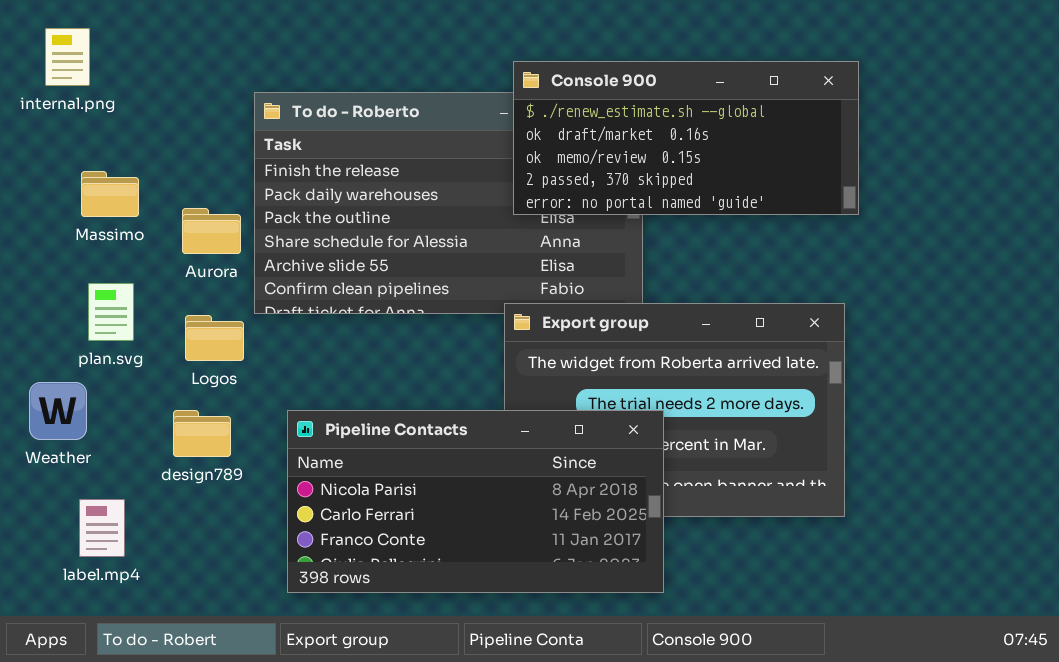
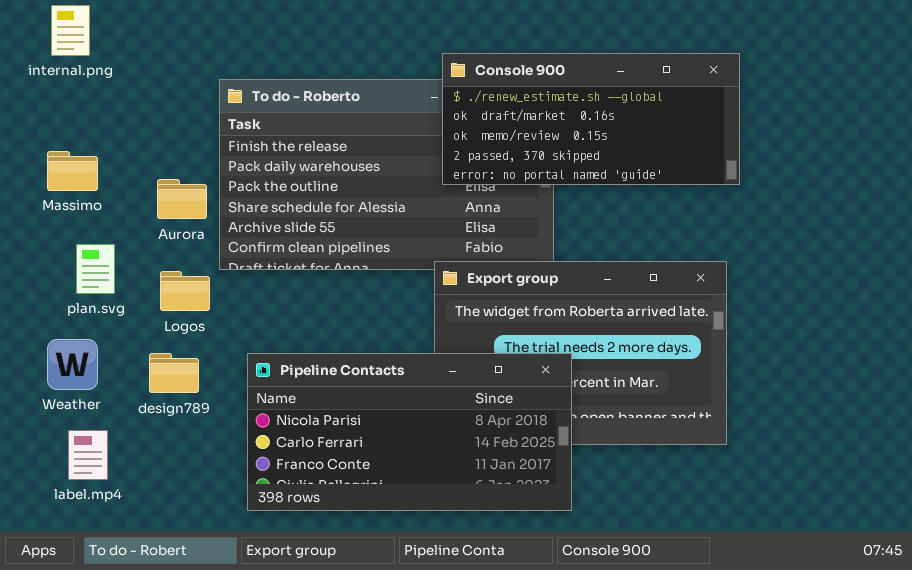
internal.png: [45,28,90,86] -> [51,5,90,56], moved
Massimo: [81,171,139,217] -> [47,151,98,191], moved
Weather: [29,382,87,440] -> [47,339,98,390], moved

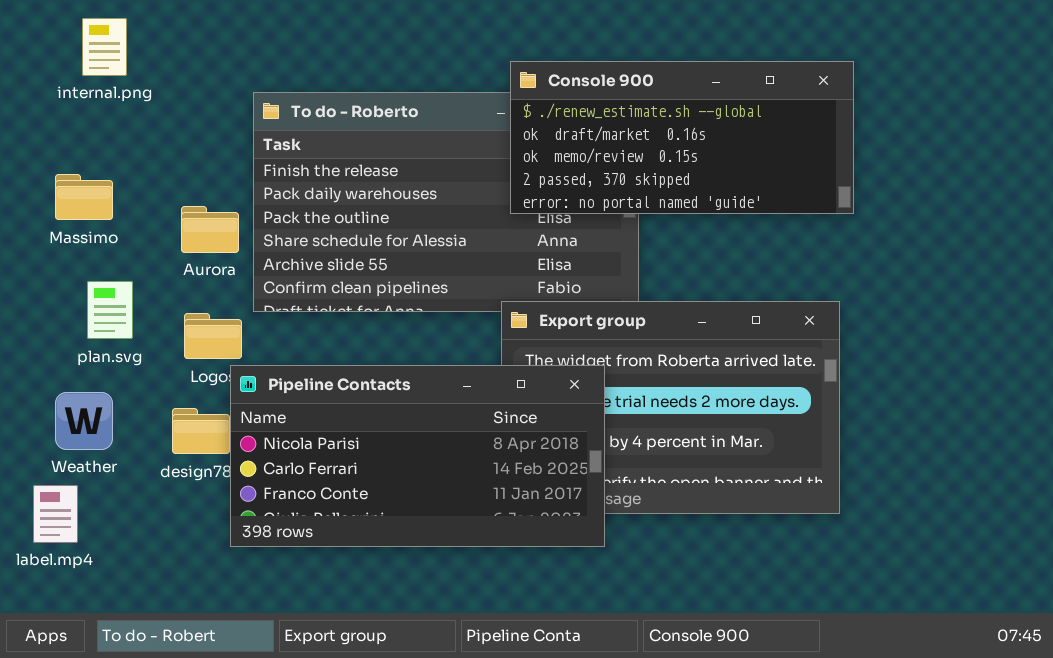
internal.png: [51,5,90,56] -> [82,18,127,76], moved
Pipeline Contacts: [247,353,572,511] -> [230,365,605,547], moved
label.mp4: [68,430,108,480] -> [33,485,78,543], moved

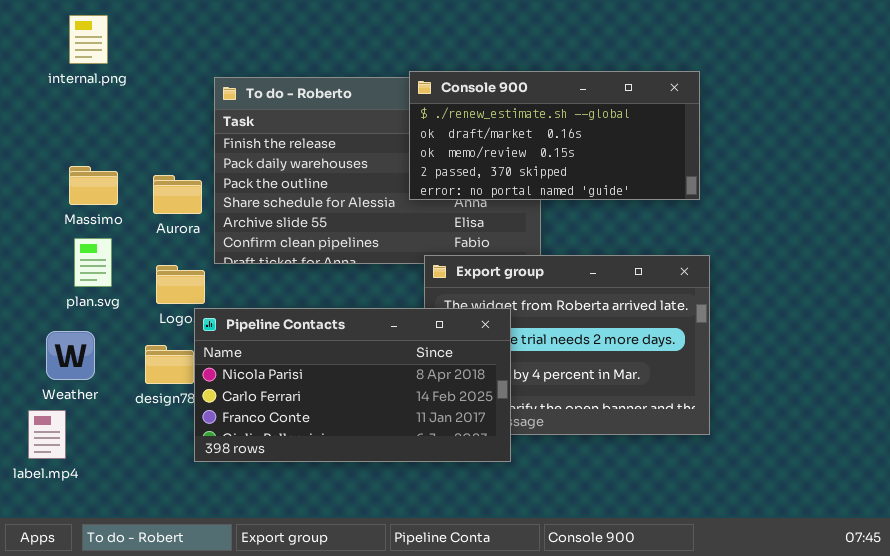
Console 900: [510,61,854,214] -> [409,71,700,200], moved
Massimo: [55,174,113,220] -> [69,166,118,205], moved

